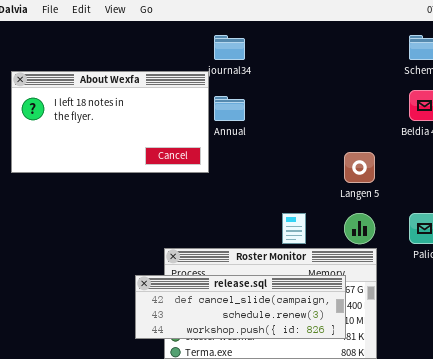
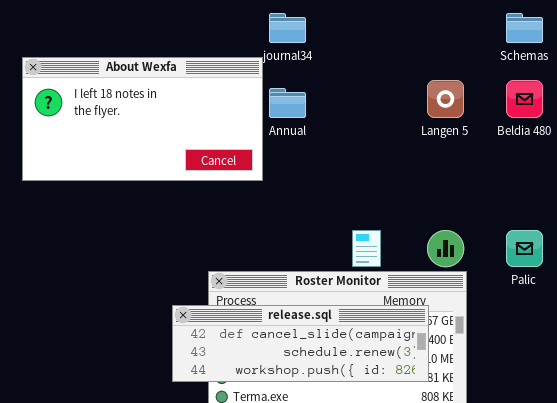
Langen 5: [344,152,375,183] -> [427,80,464,118], moved

